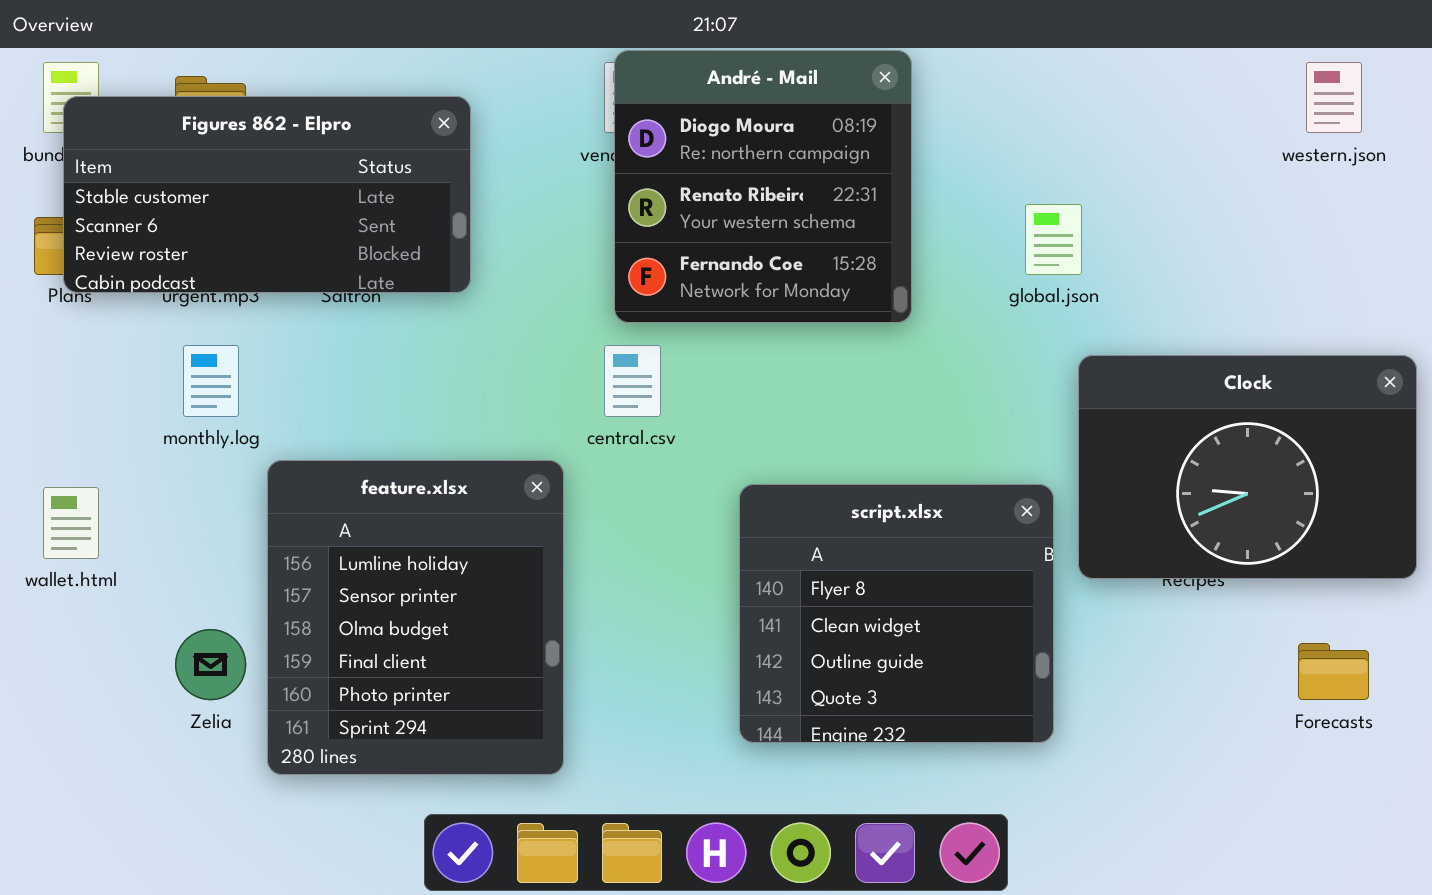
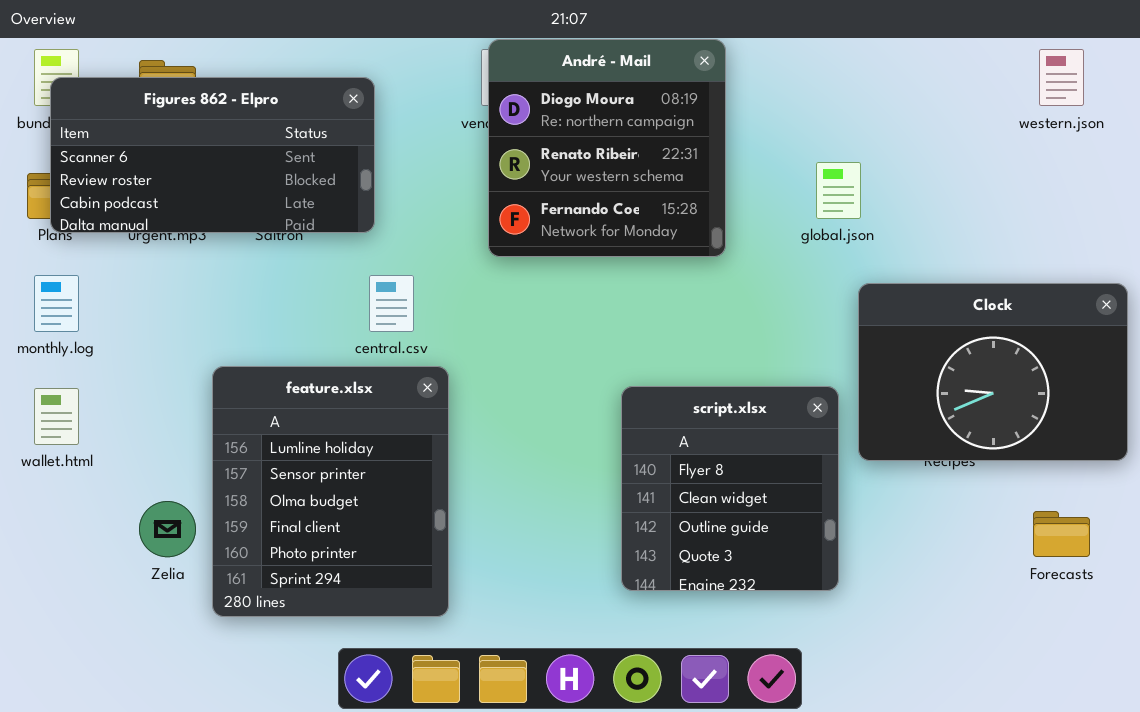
Figures 862 - Elpro: [63,96,471,293] -> [50,77,375,233], scrolled down 1 row
monthly.log: [183,345,239,417] -> [34,275,79,332], moved
central.csv: [604,345,661,417] -> [369,275,414,332], moved
script.xlsx: [739,484,1054,743] -> [621,386,839,591], resized

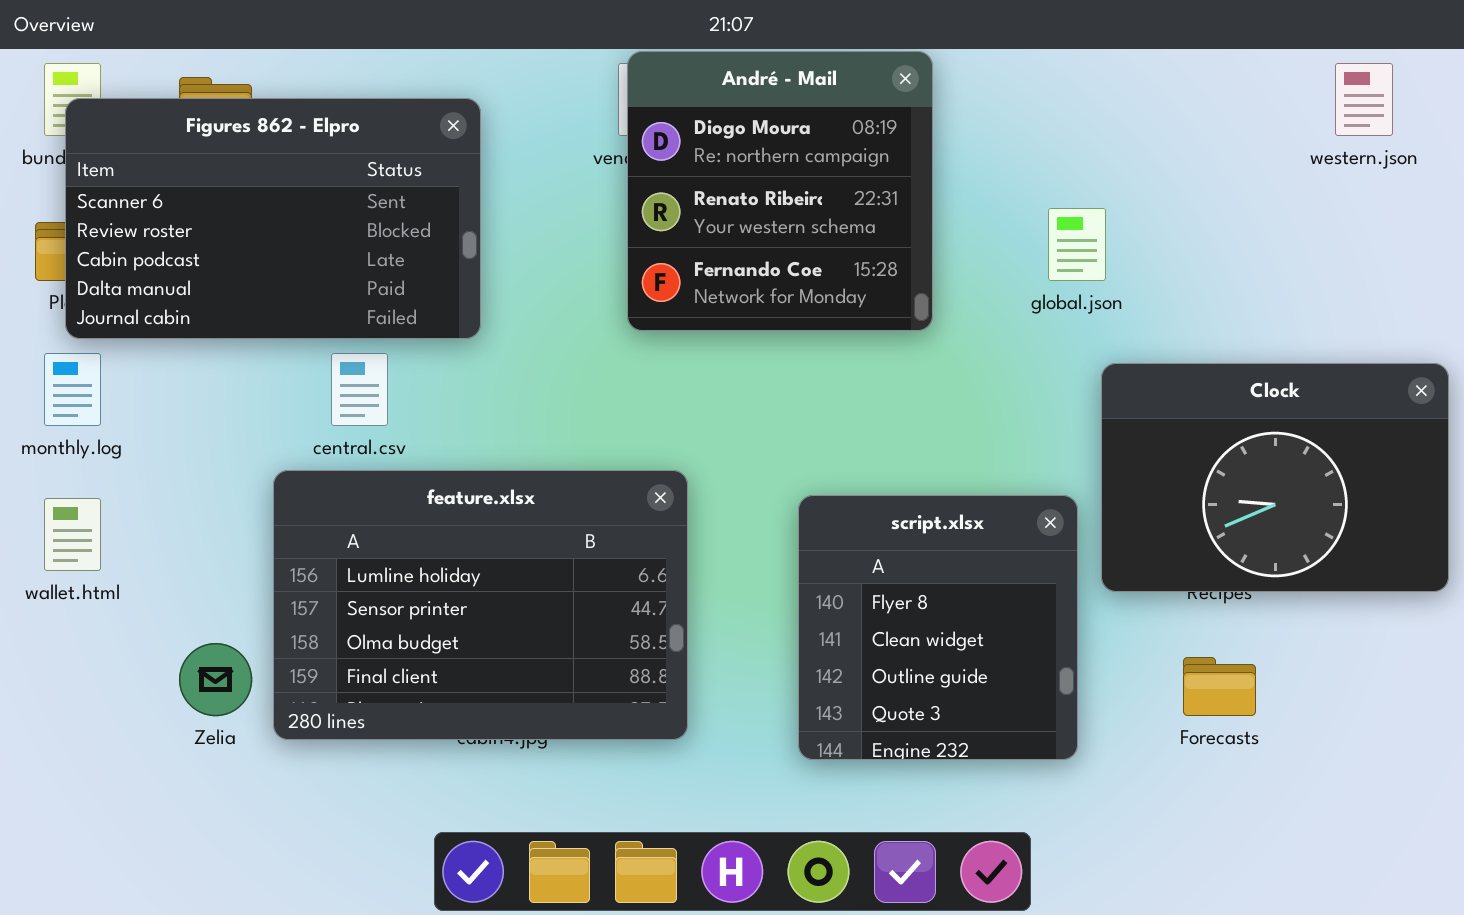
Figures 862 - Elpro: [50,77,375,233] -> [65,98,481,339], resized
central.csv: [369,275,414,332] -> [331,353,388,426], moved
feature.xlsx: [212,366,449,617] -> [273,470,688,740], resized
Forecasts: [1033,511,1090,557] -> [1183,657,1256,716], moved

